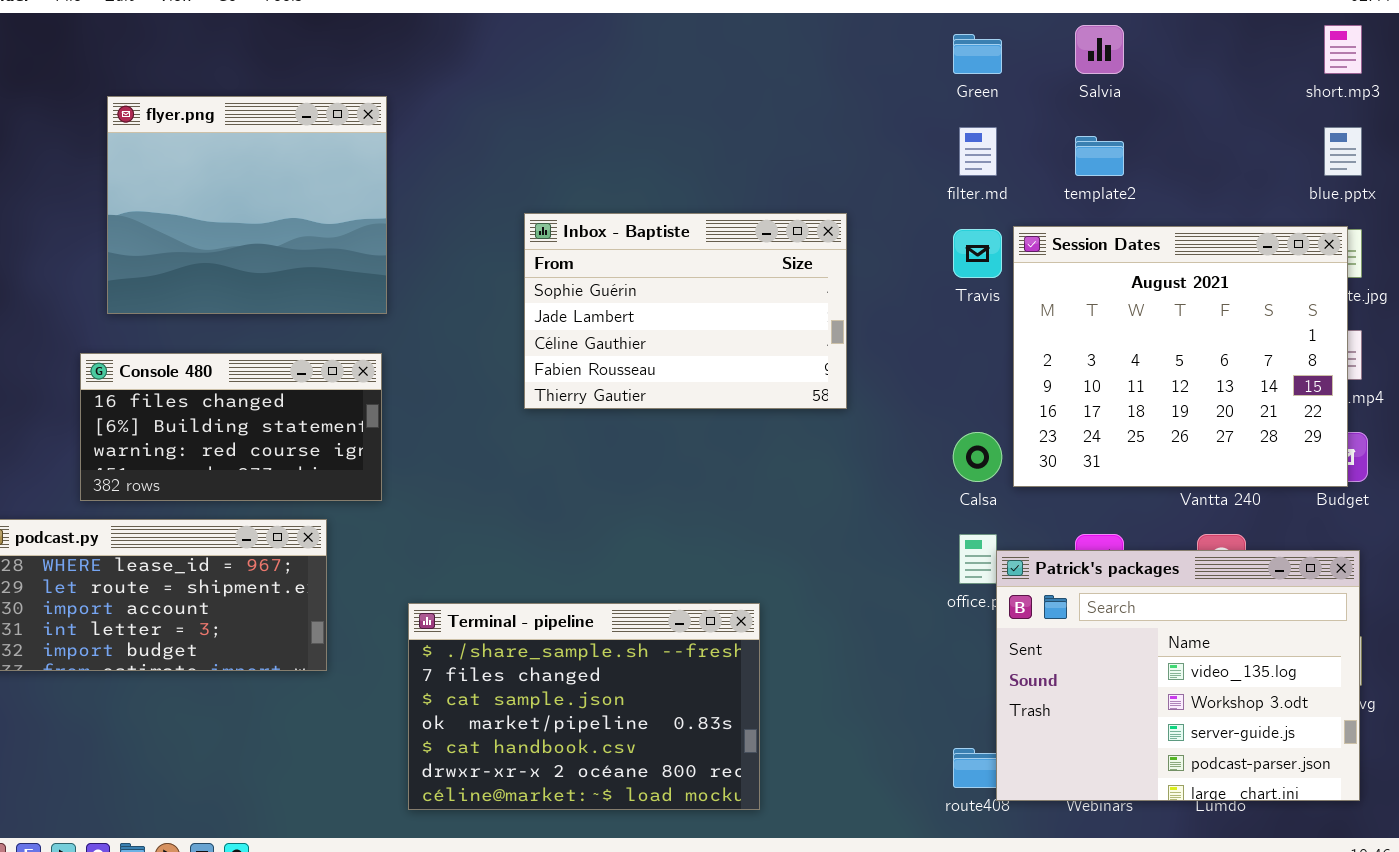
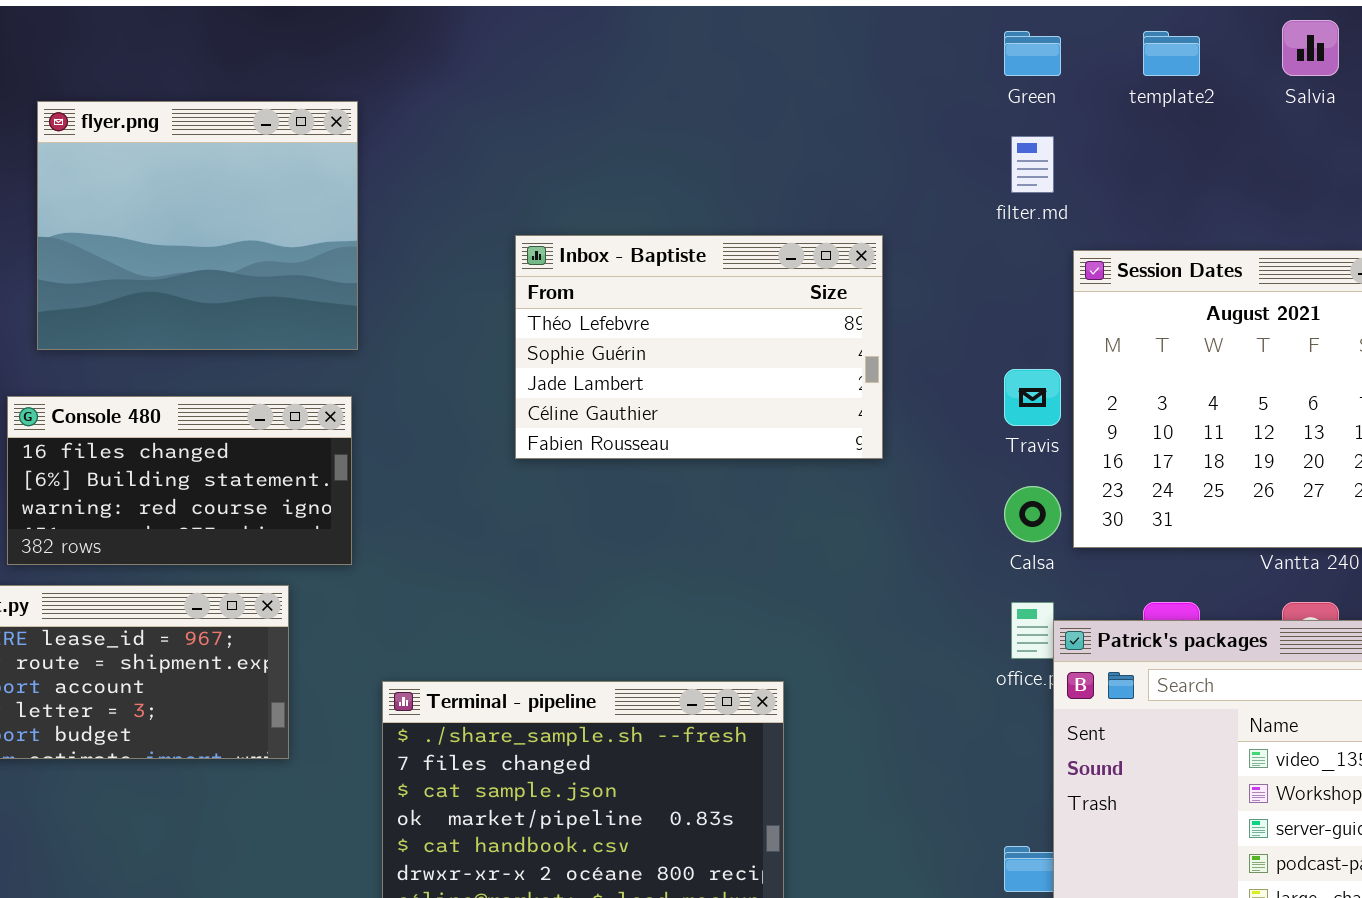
Salvia: [1075,25,1124,74] -> [1282,20,1339,76], moved
template2: [1075,136,1124,176] -> [1143,31,1200,76], moved
Inbox - Baptiste: [524,213,847,409] -> [515,235,883,459], scrolled up 1 row
Travis: [953,229,1002,278] -> [1004,369,1061,426], moved

